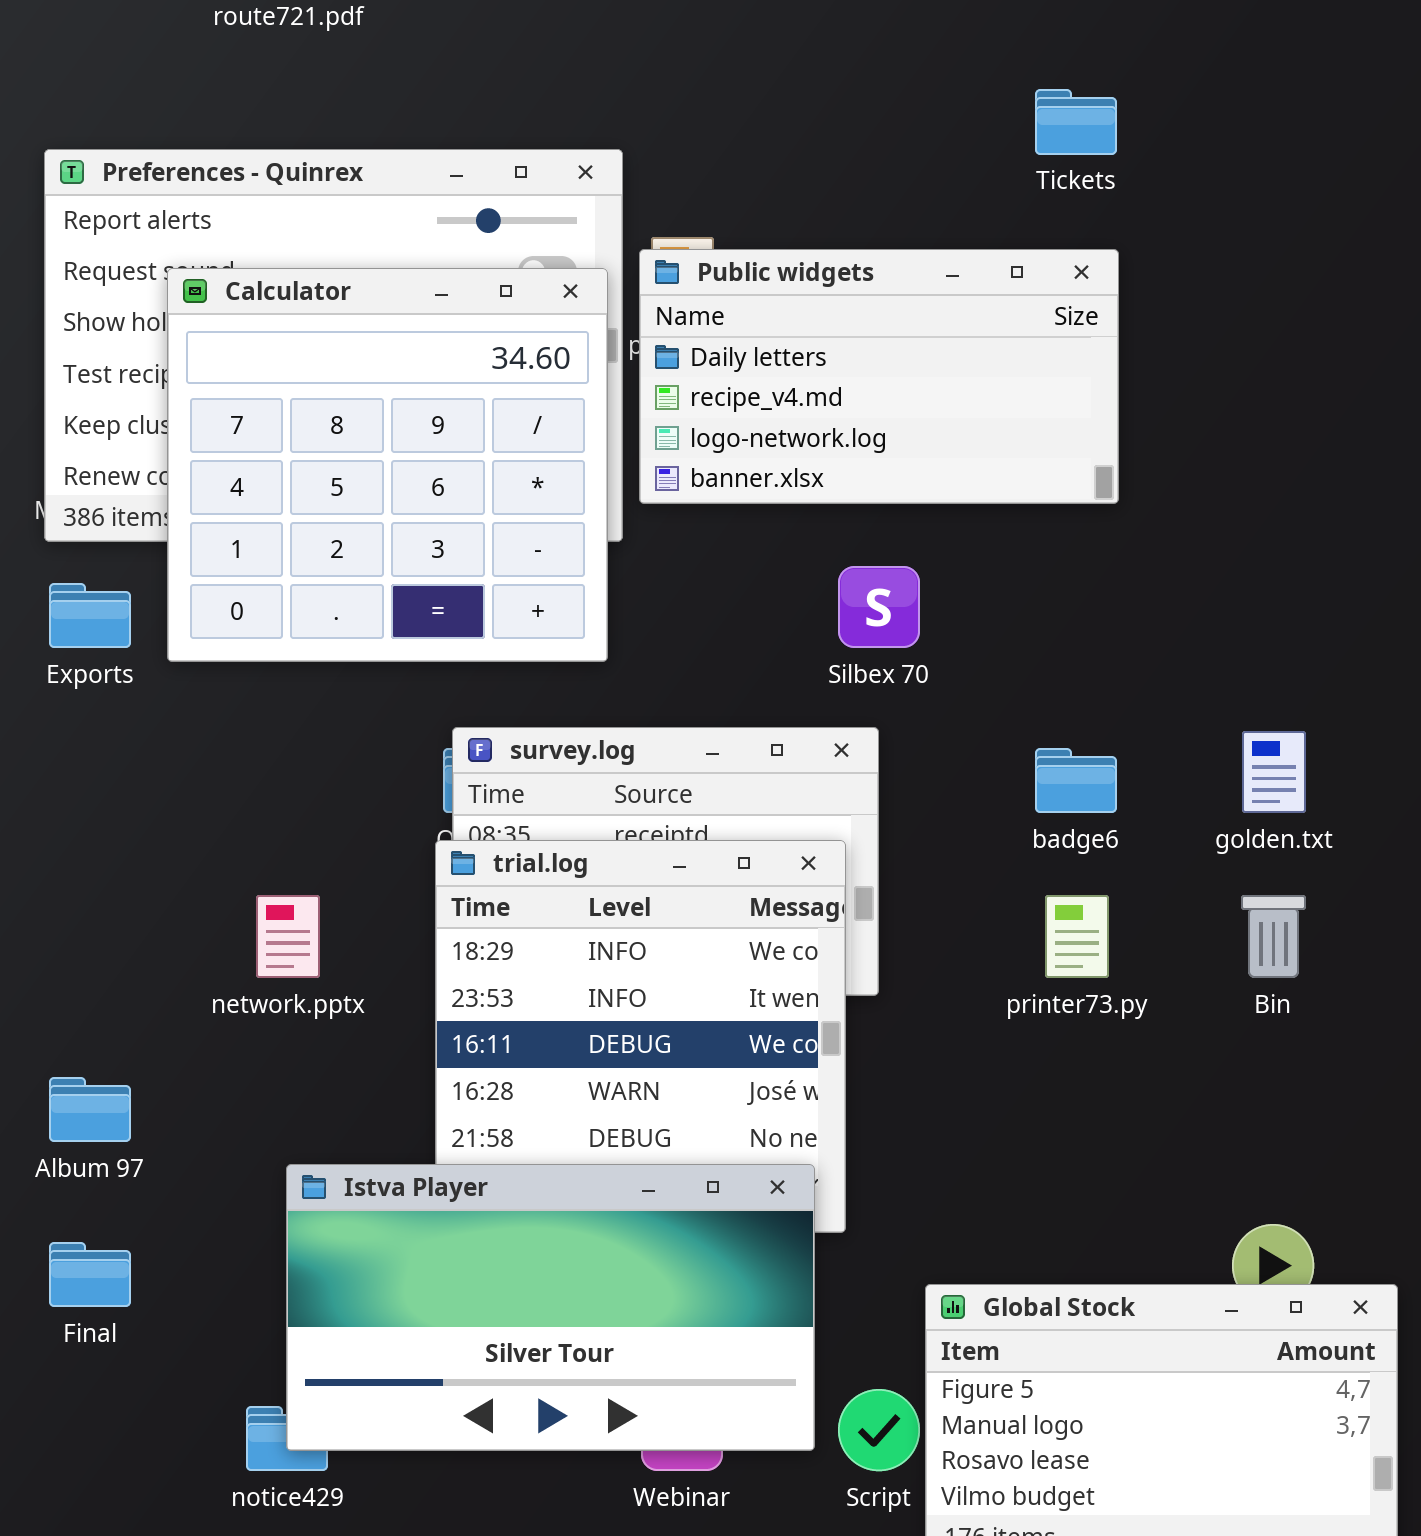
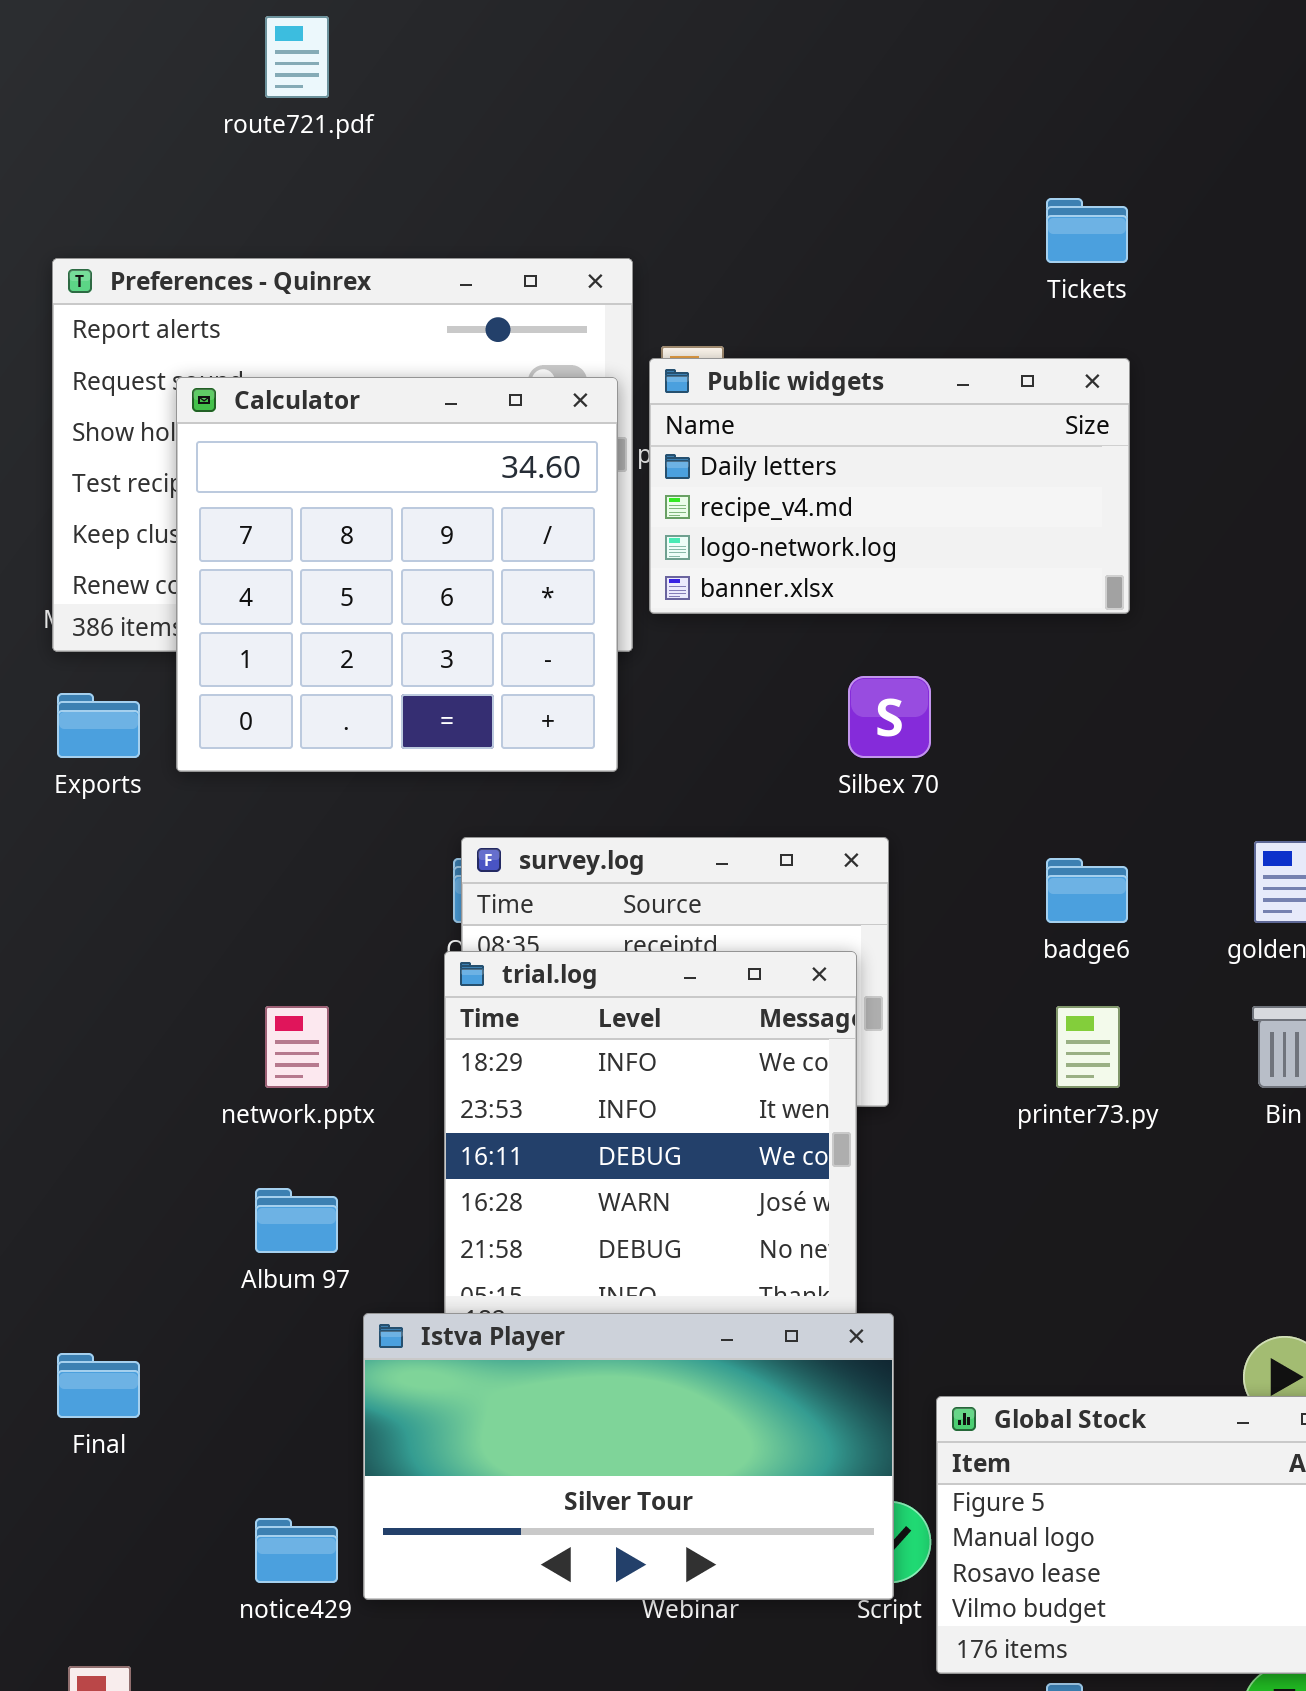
Album 97: [49,1077,131,1142] -> [255,1188,338,1253], moved
Istva Player: [286,1164,815,1451] -> [363,1313,894,1600], moved

